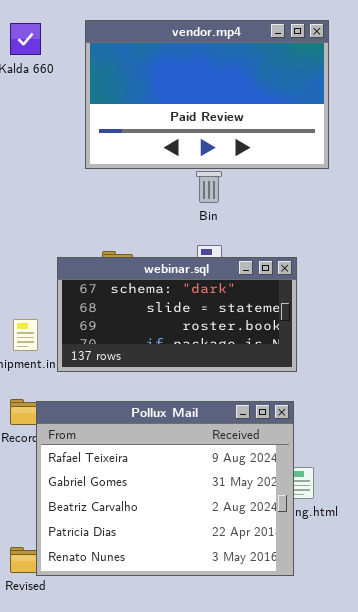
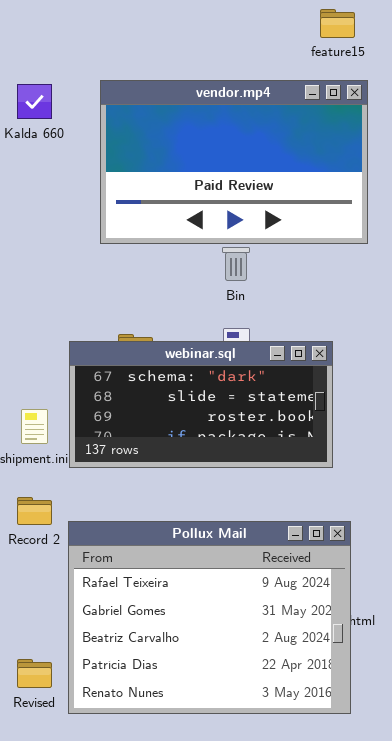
Pollux Mail: [36,401,294,576] -> [68,521,351,714], moved

